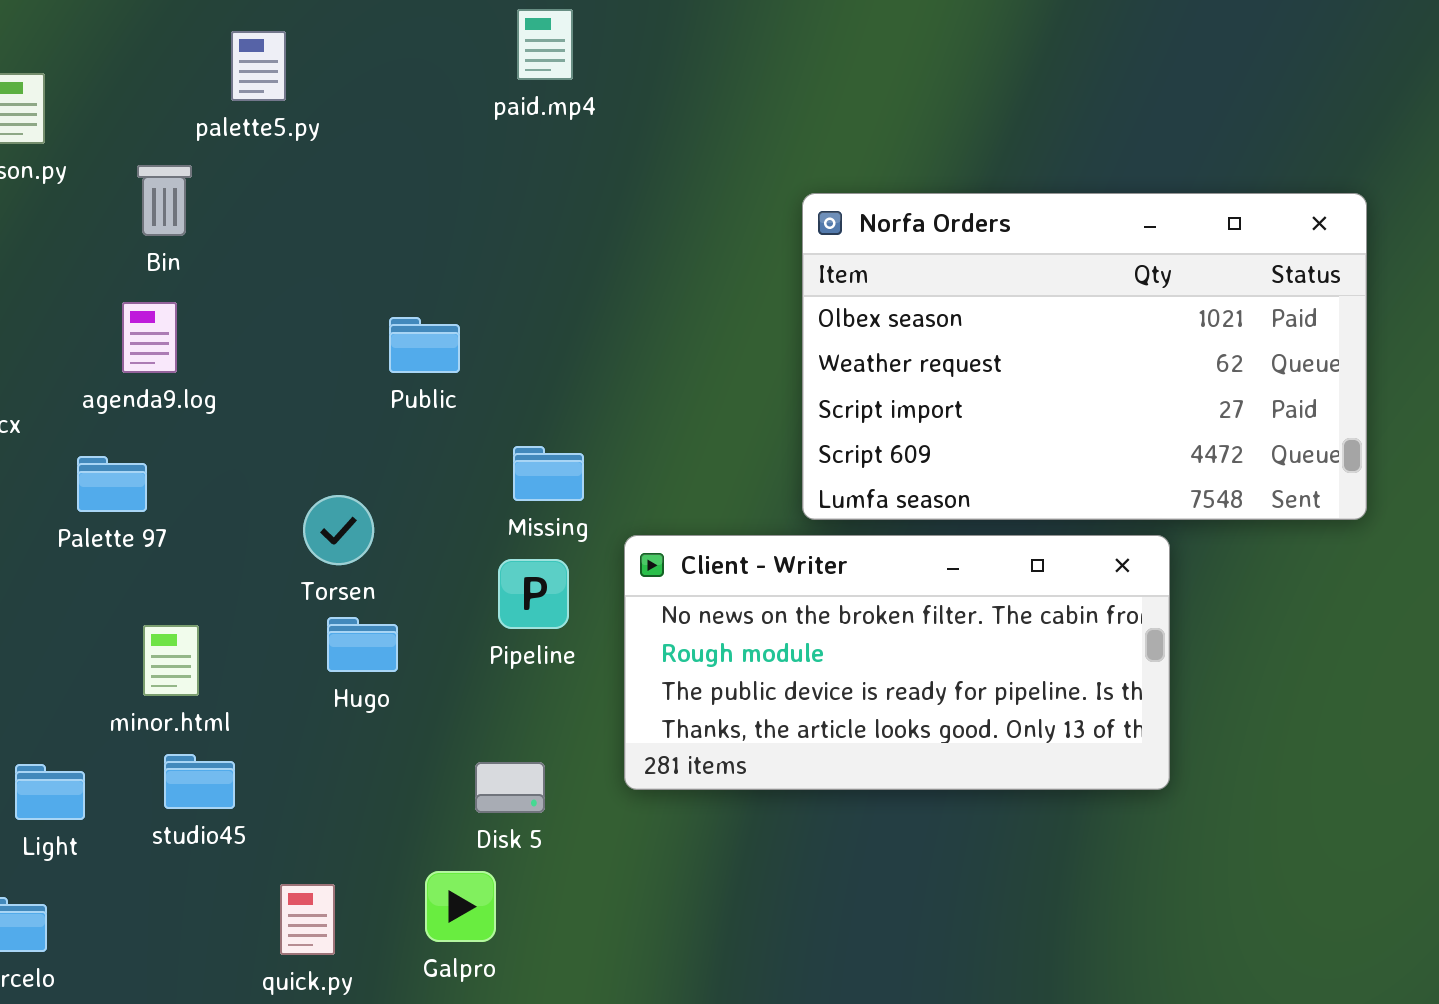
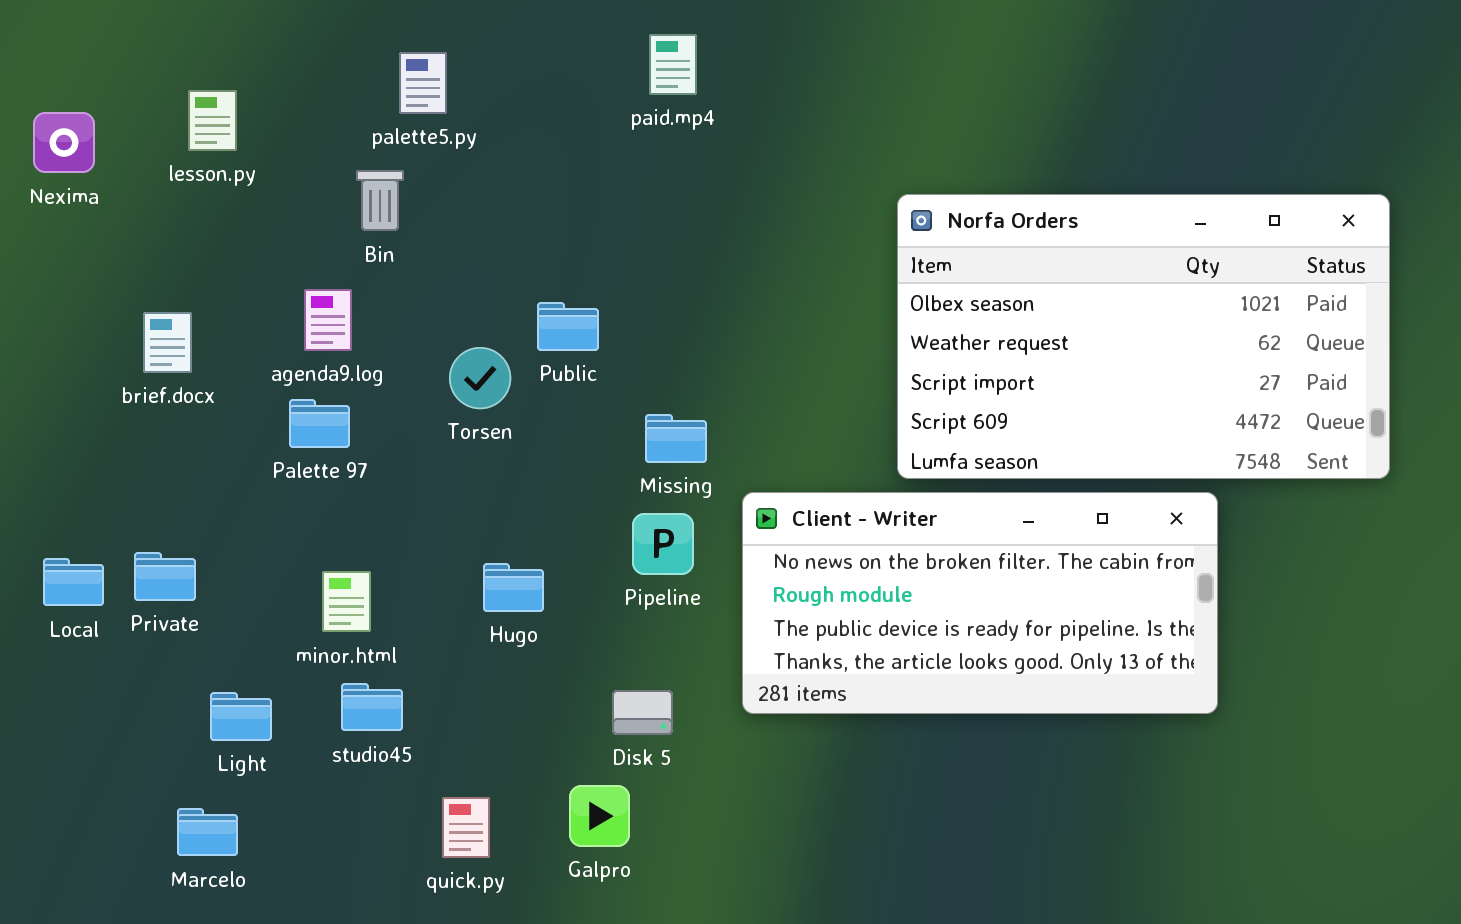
Bin: [137,165,192,236] -> [356,170,404,231], moved
Palette 97: [77,456,147,512] -> [289,399,350,448], moved
Torsen: [303,495,374,565] -> [449,347,511,409], moved

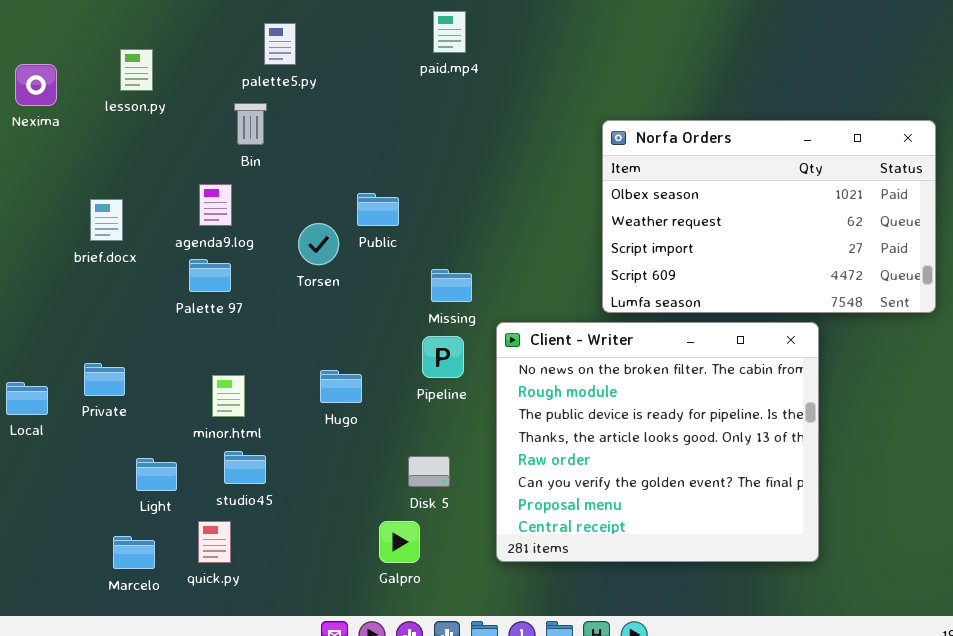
Client - Writer: [742,492,1218,714] -> [496,322,819,562], resized
Local: [43,558,104,606] -> [6,382,48,415], moved
quick.py: [442,797,490,858] -> [198,521,231,563], moved

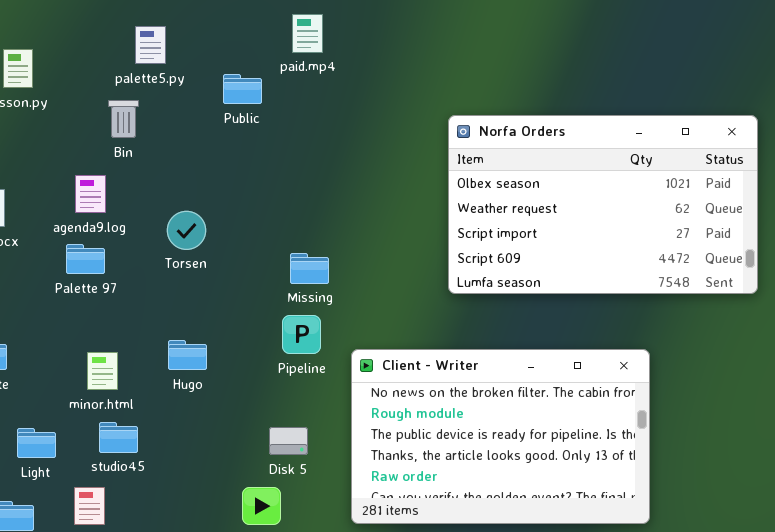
Public: [357,193,399,226] -> [223,74,262,104], moved
Client - Writer: [496,322,819,562] -> [351,349,650,524], resized
Hugo: [320,370,362,403] -> [168,340,207,370], moved

